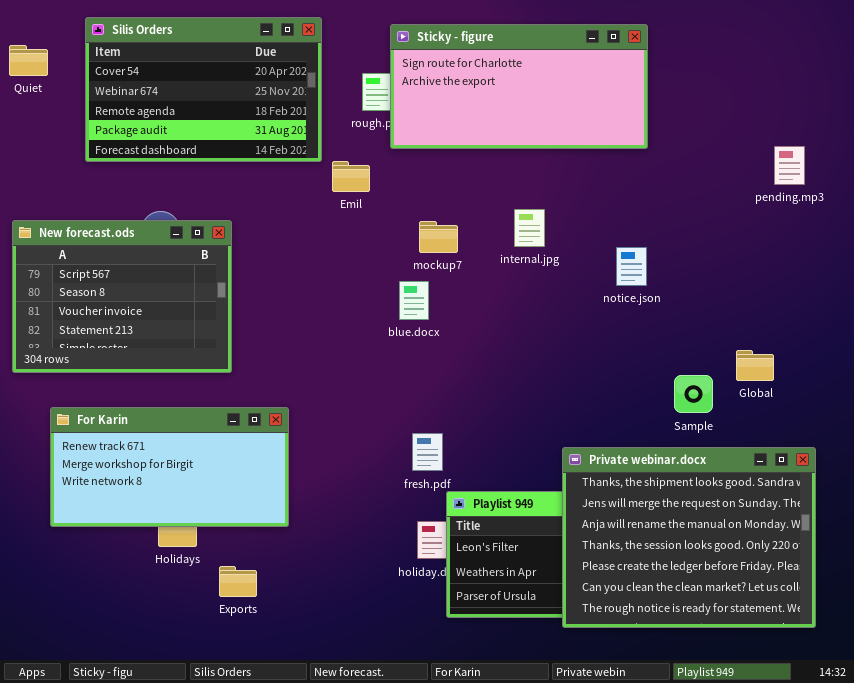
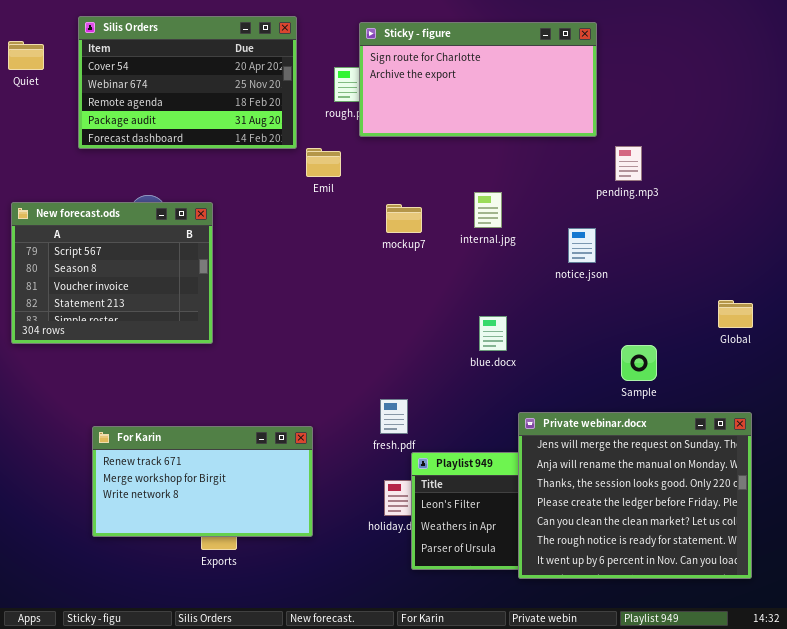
pending.mp3: [774,146,805,185] -> [615,146,642,181], moved
blue.docx: [399,281,429,320] -> [479,316,507,351], moved
Global: [736,350,774,381] -> [718,300,753,328], moved
For Karin: [50,407,289,527] -> [92,426,313,537], moved
Private webinar.docx: [562,447,816,628] -> [518,412,752,579], scrolled down 1 row

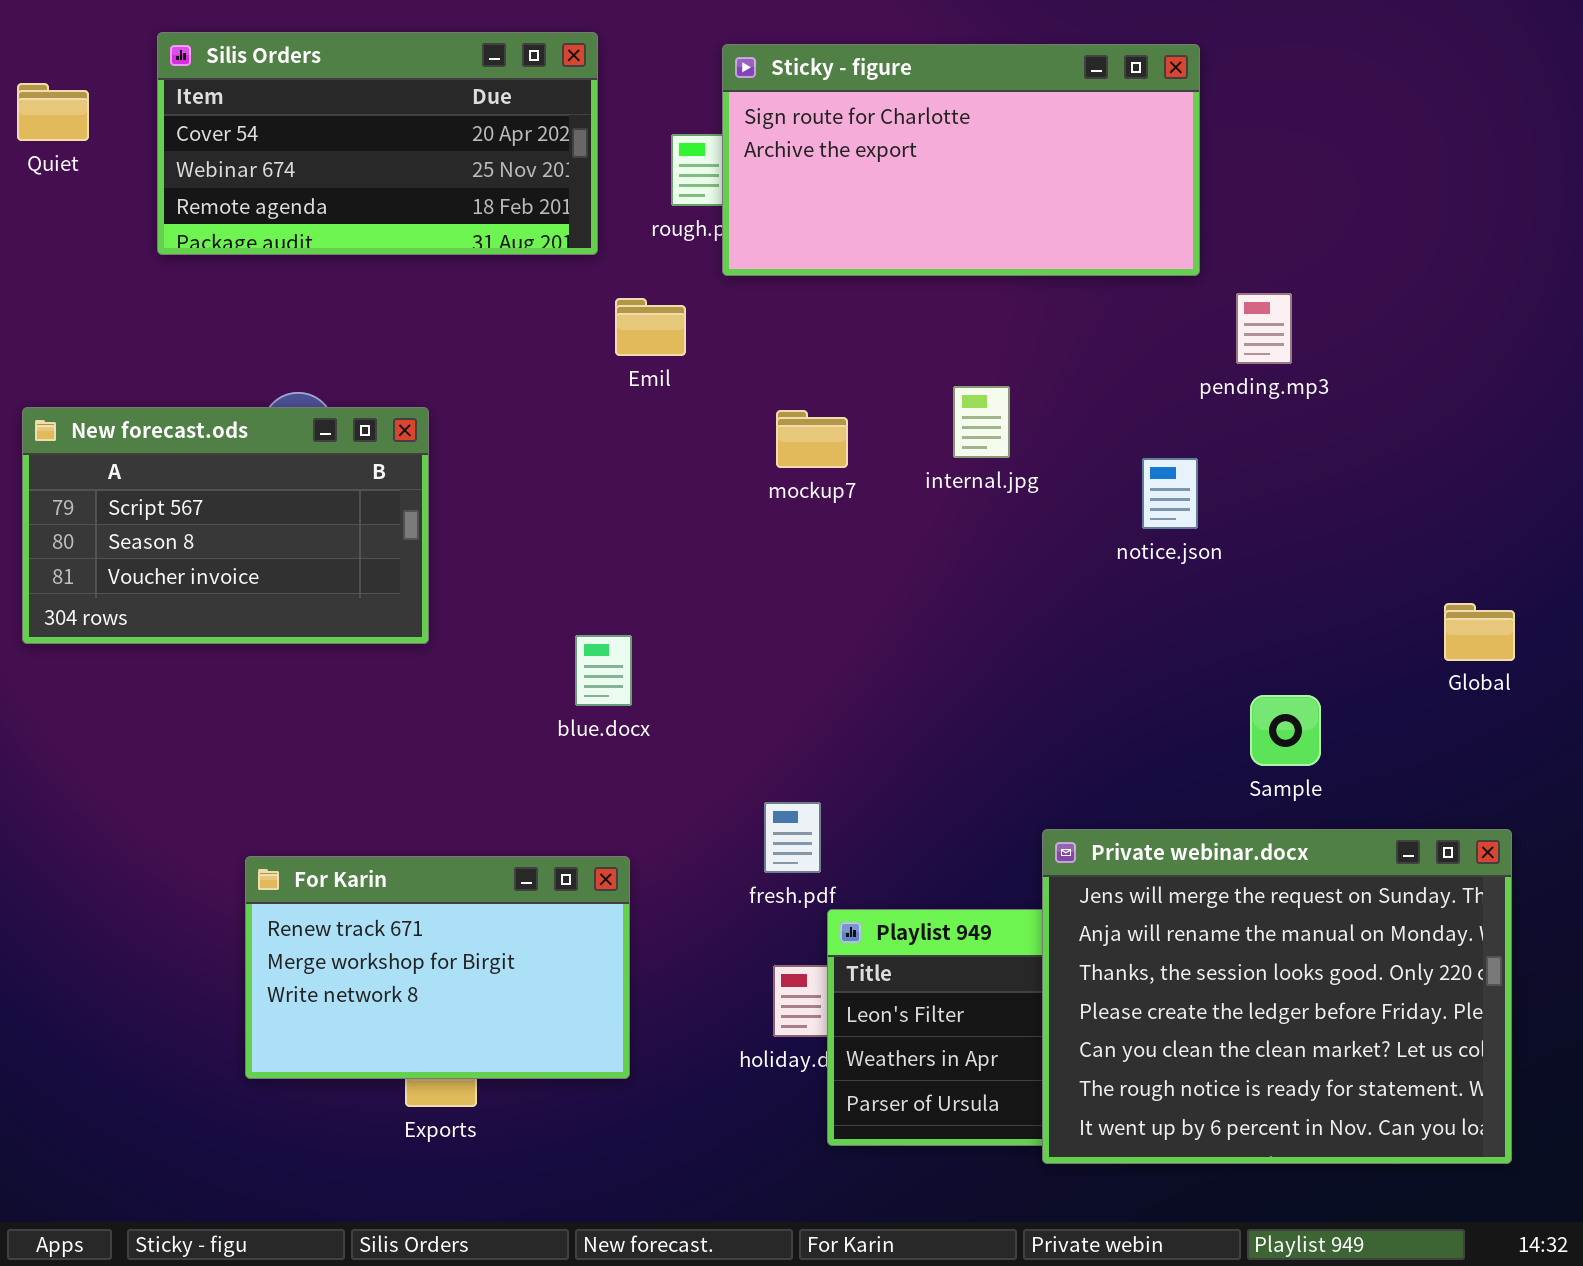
Silis Orders: [78,16,297,149] -> [157,32,598,255], resized
New forecast.ods: [11,202,213,344] -> [22,407,429,644], resized
blue.docx: [479,316,507,351] -> [575,635,632,706], moved
For Karin: [92,426,313,537] -> [245,856,630,1079], resized

